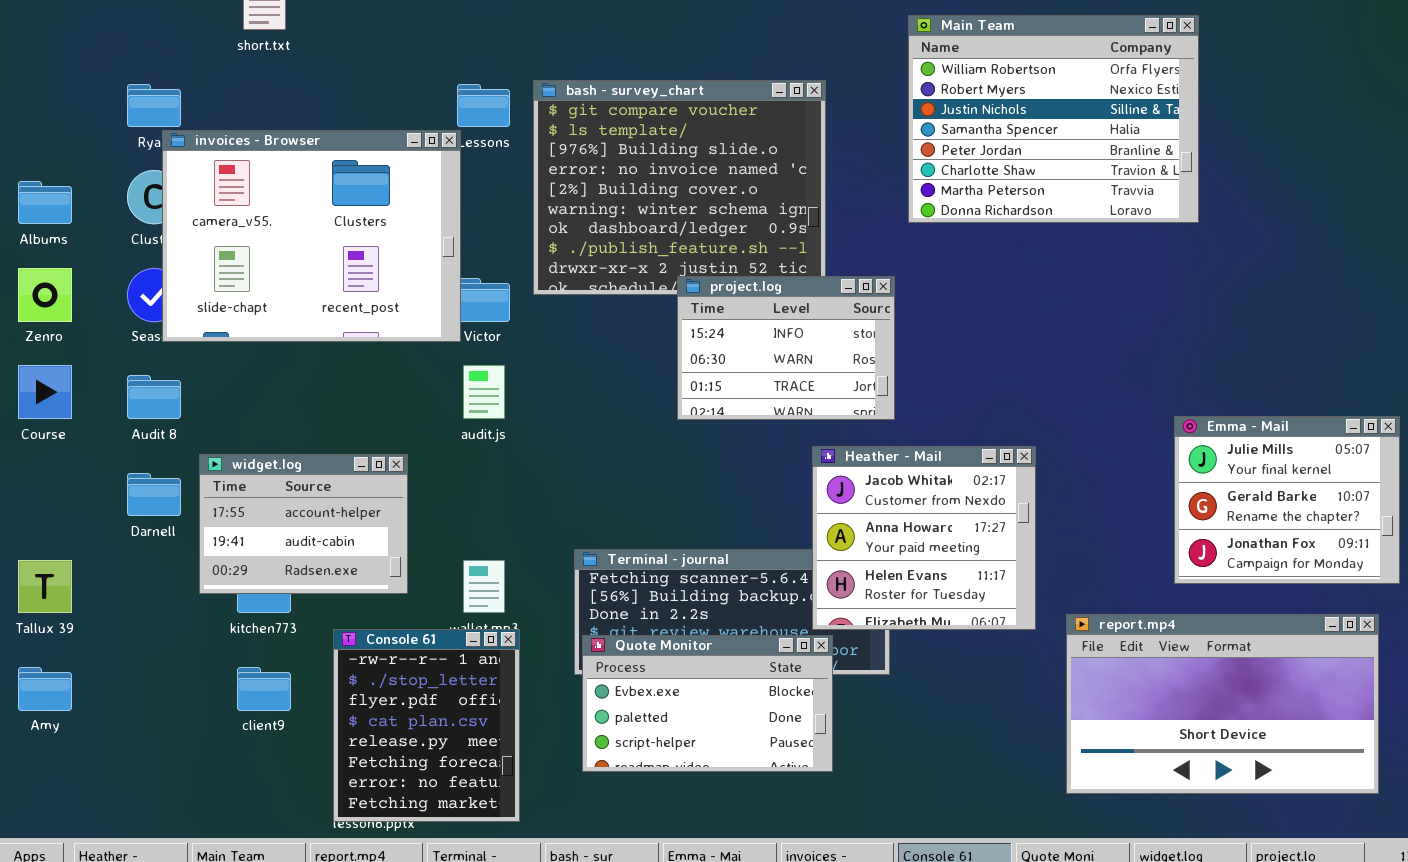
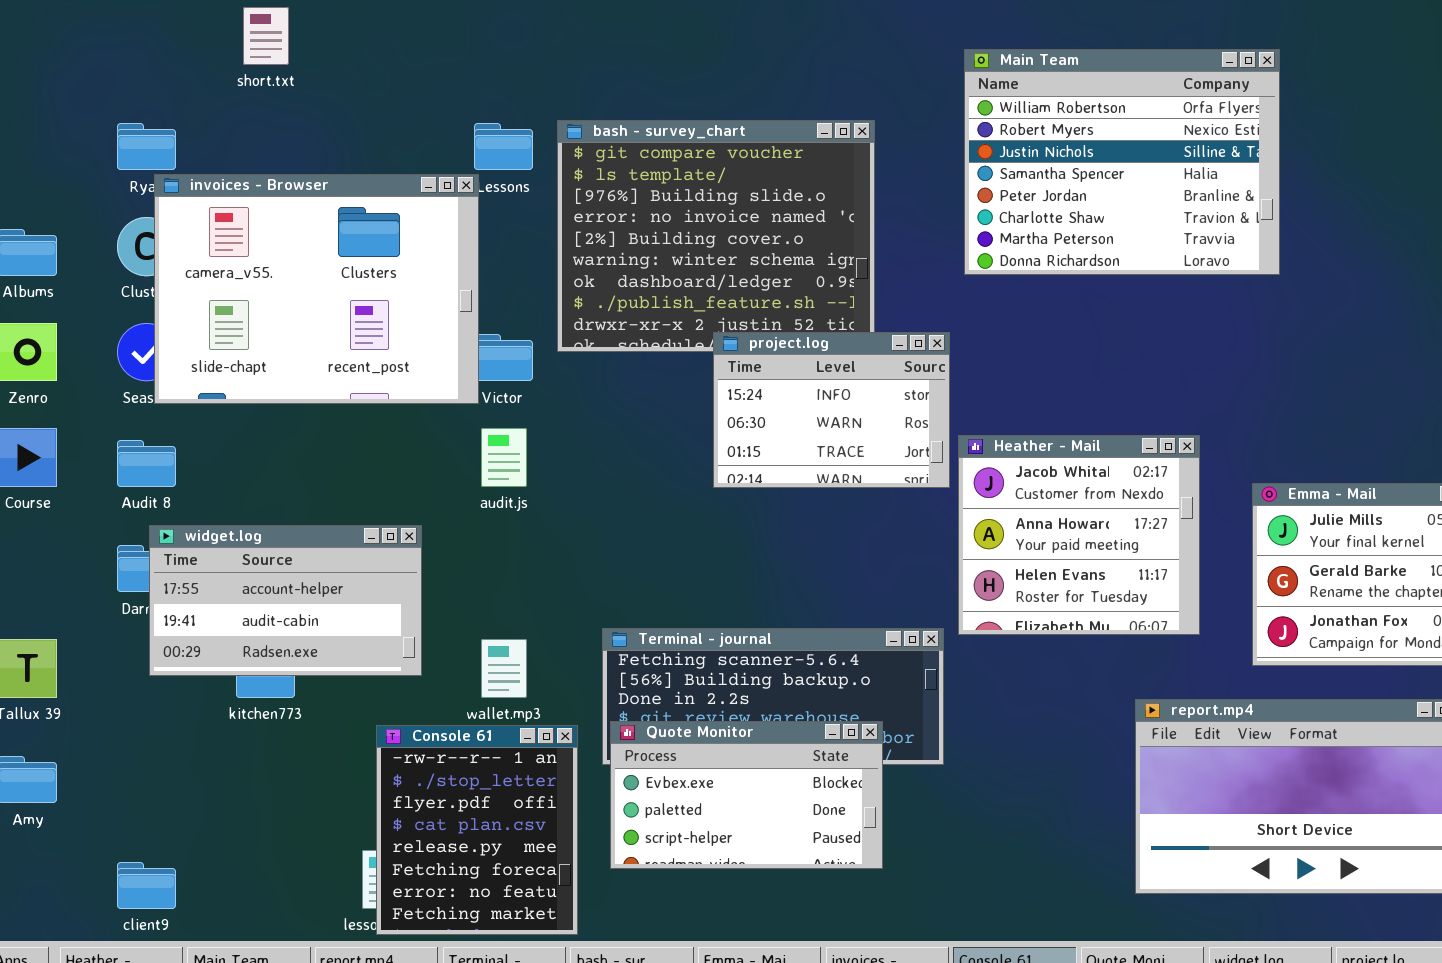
Heather - Mail: [812,446,1036,630] -> [958,435,1200,635], moved
widget.log: [199,454,408,594] -> [149,525,422,676], resized
Console 61: [333,629,520,822] -> [376,725,578,935], moved
client9: [237,667,291,711] -> [117,862,176,909], moved

